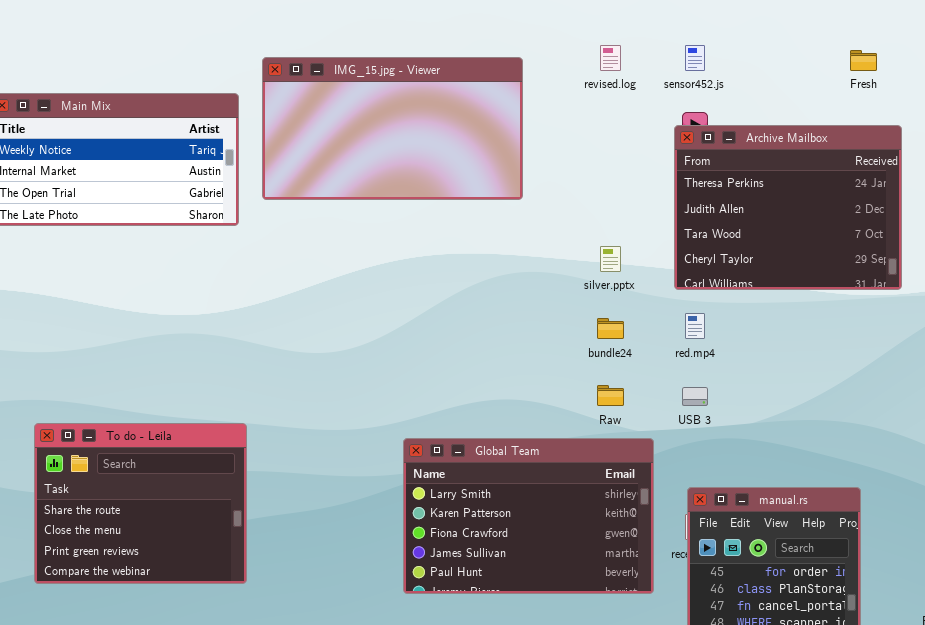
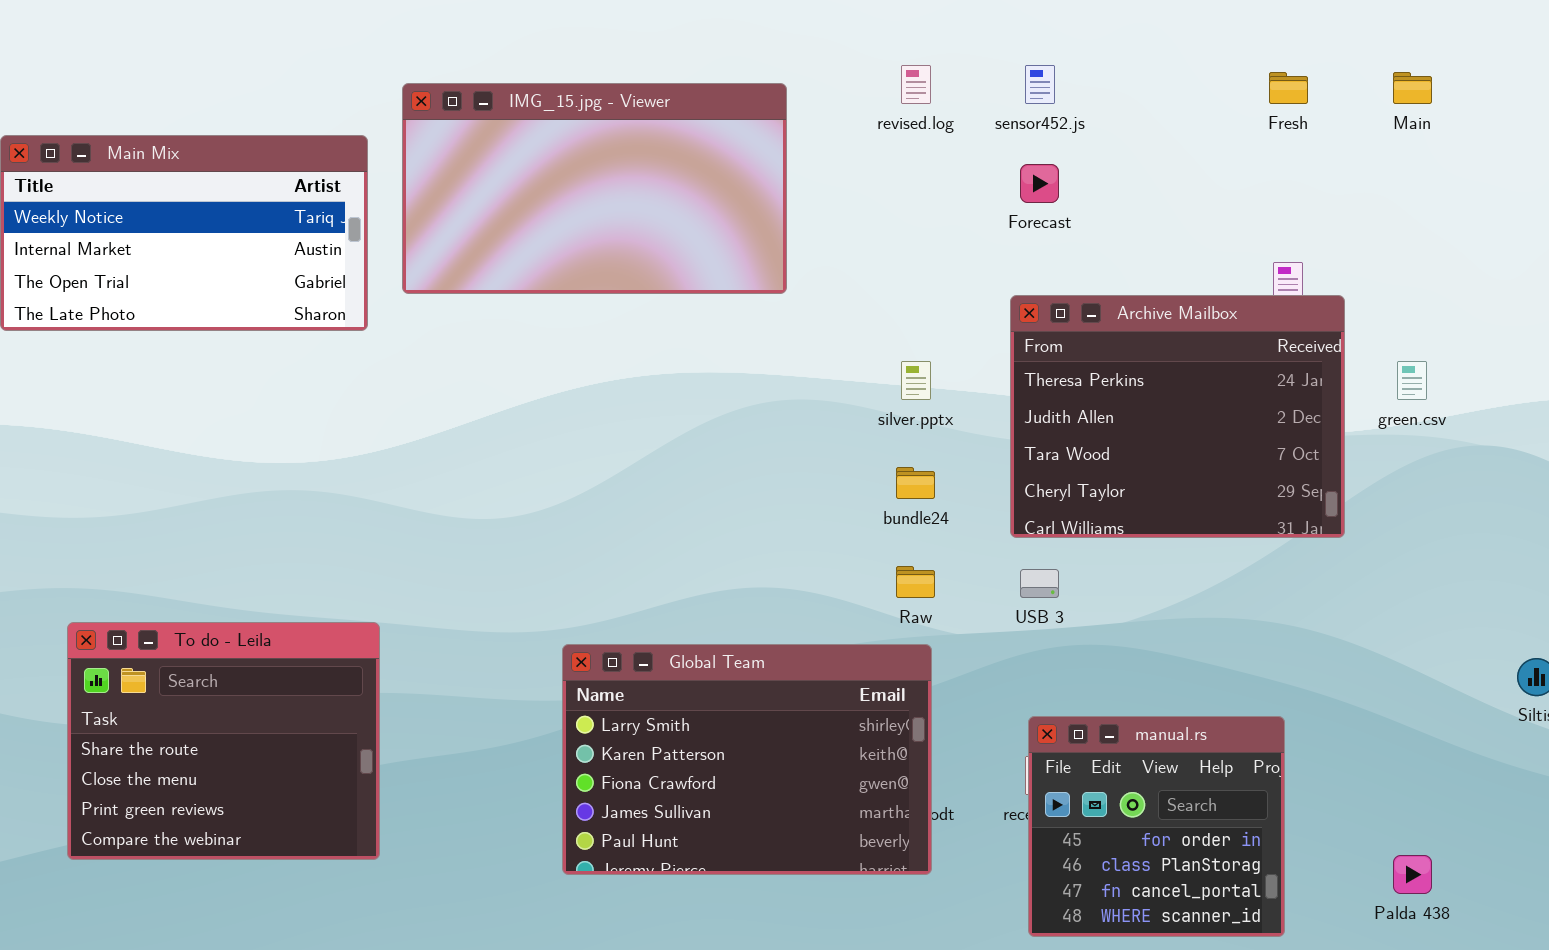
Archive Mailbox: [674,125,902,290] -> [1010,295,1345,538], moved
Global Team: [403,438,654,594] -> [562,644,932,875], moved

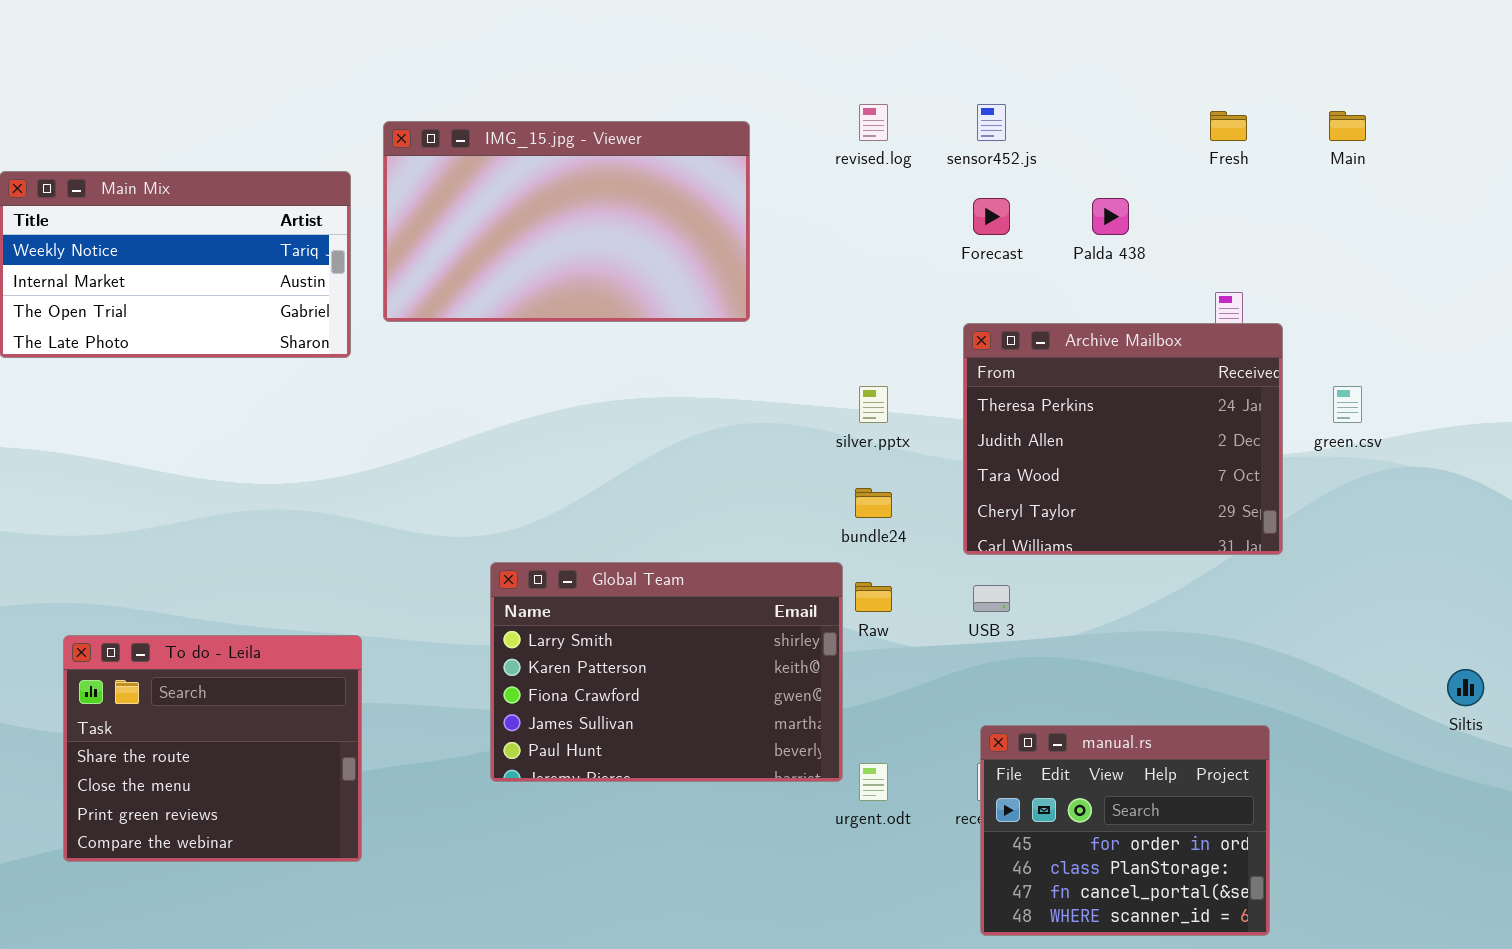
Global Team: [562,644,932,875] -> [490,562,843,782], moved
manual.rs: [1028,716,1285,937] -> [980,725,1270,936], resized
Palda 438: [1393,855,1432,894] -> [1092,198,1129,235], moved

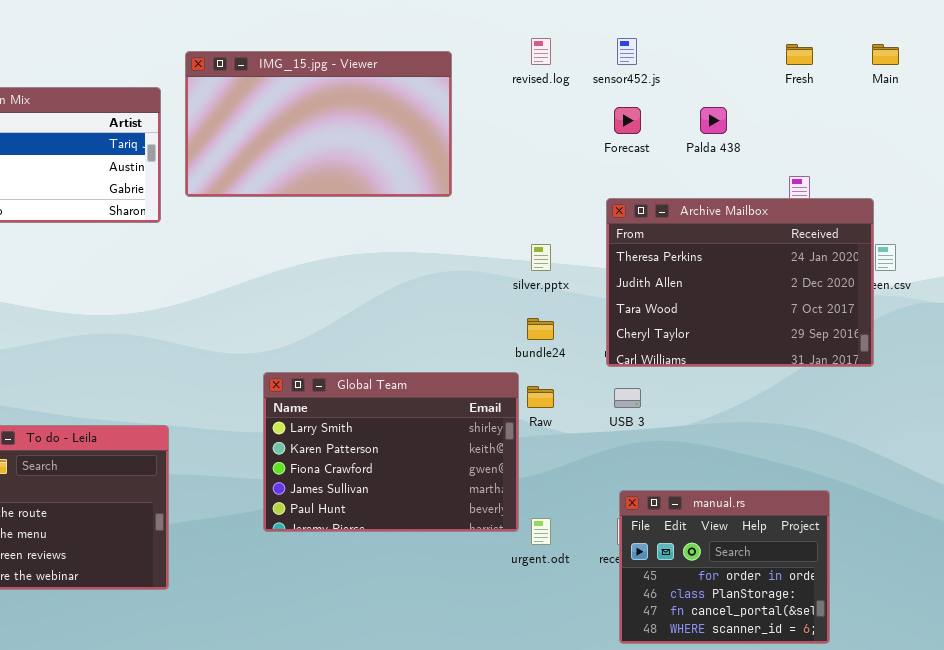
Archive Mailbox: [963,323,1283,555] -> [606,198,874,367], resized

